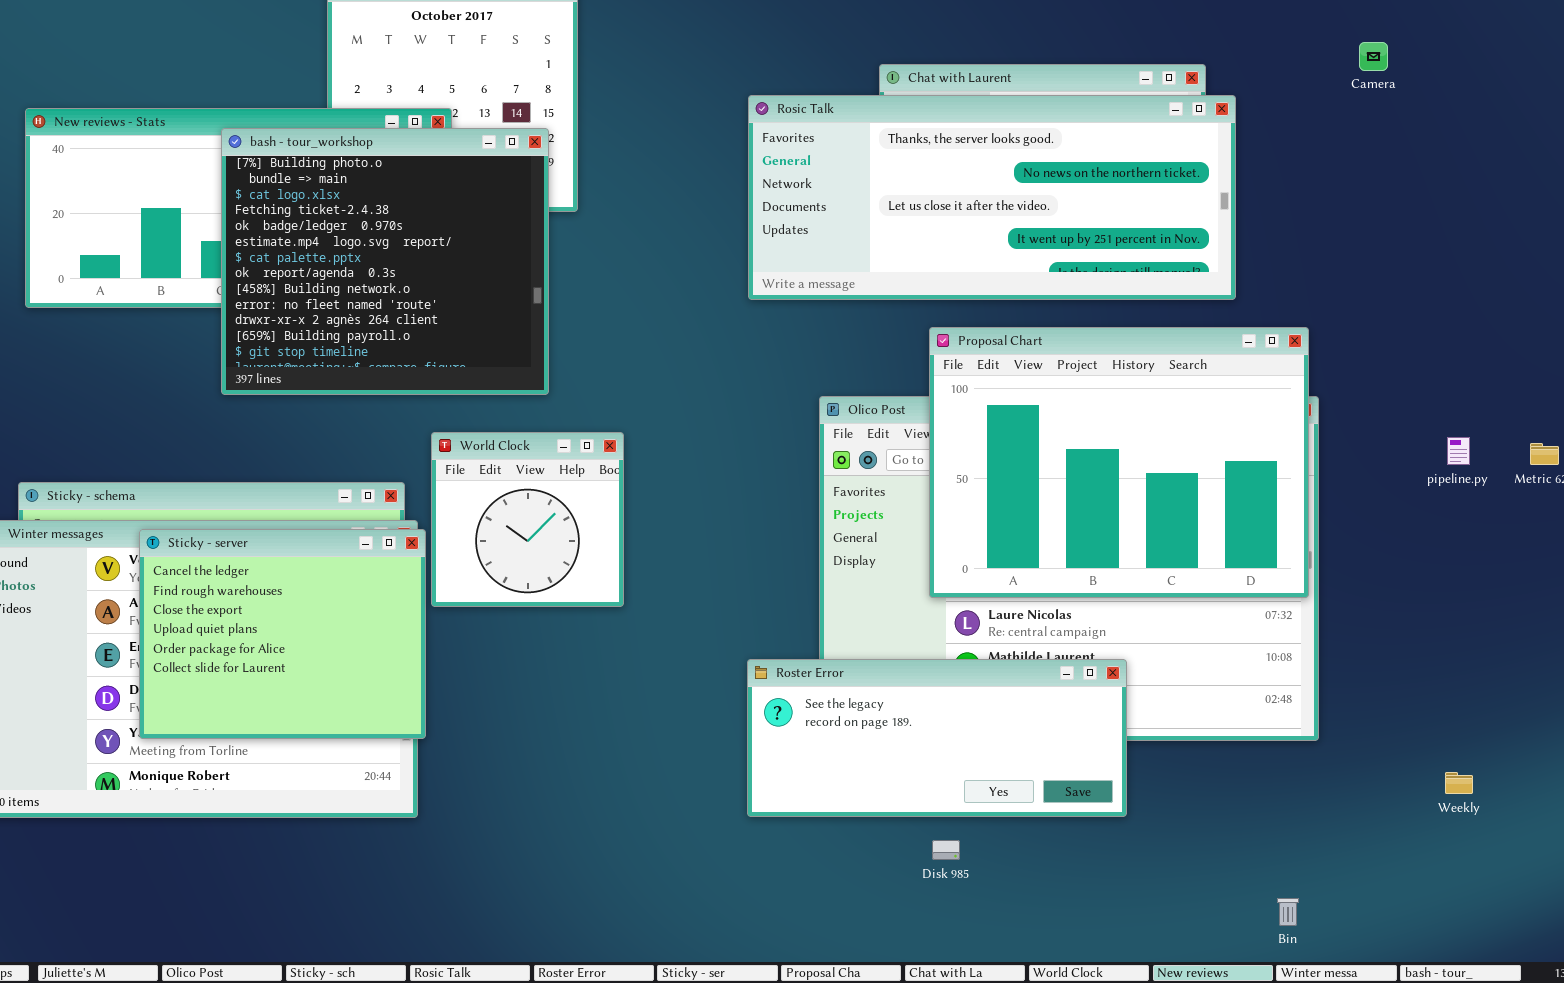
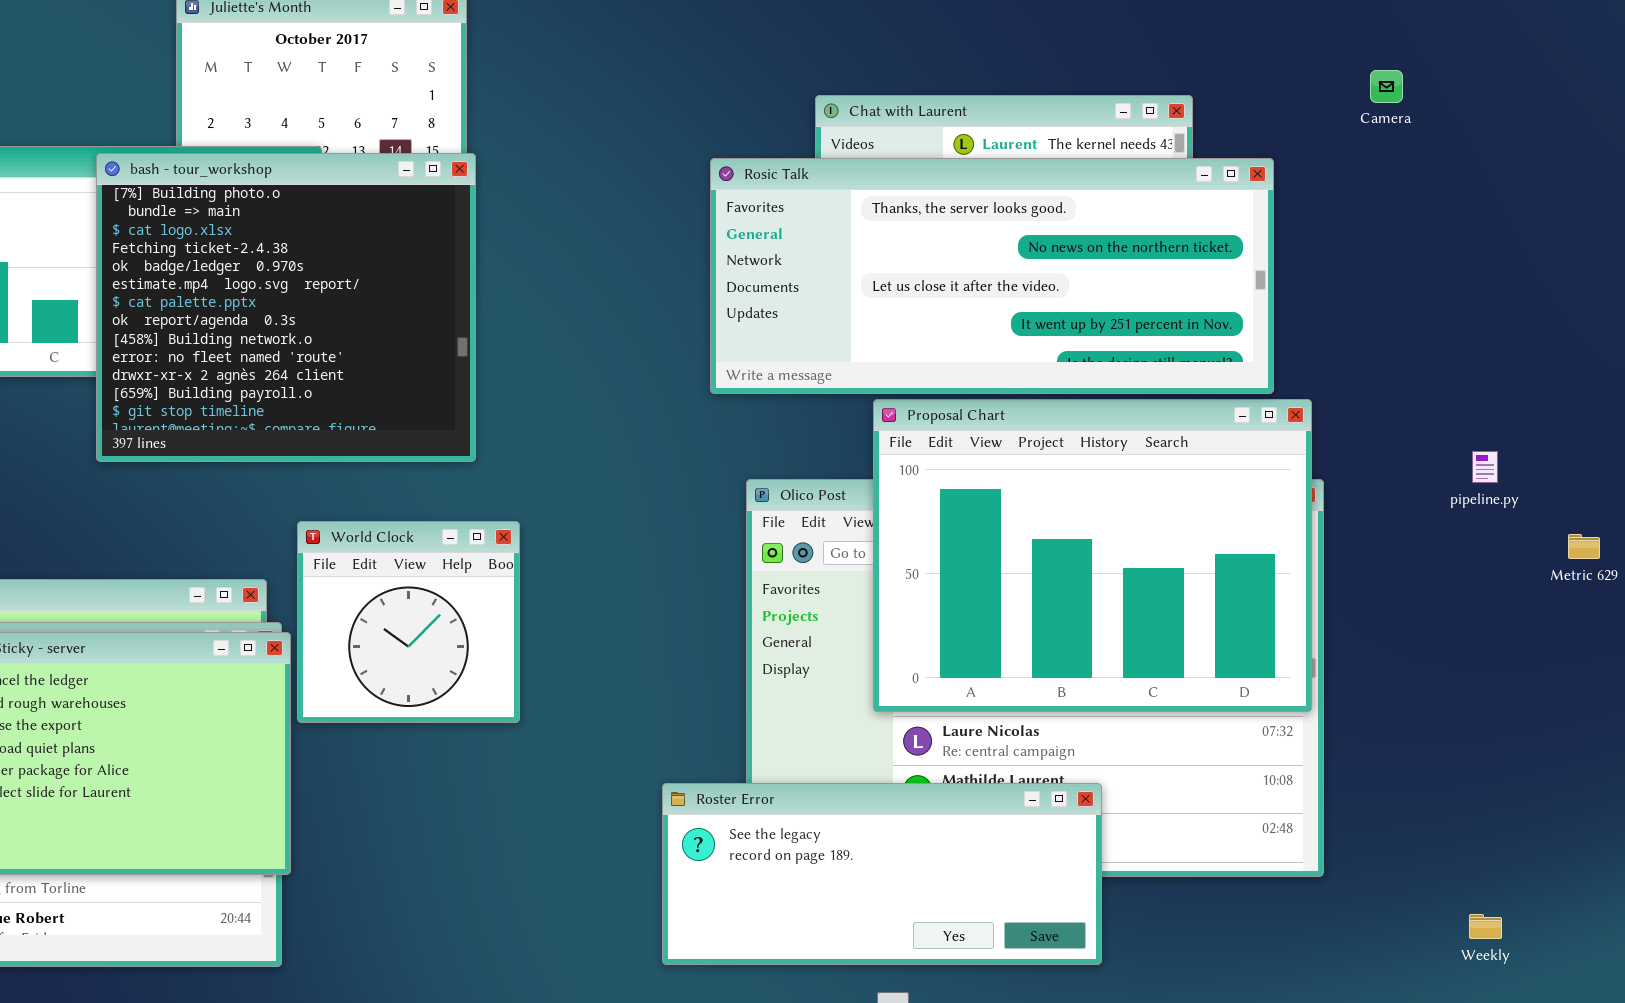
Rosic Talk: [748,95,1236,300] -> [710,158,1274,394], moved
bash - tour_workshop: [221,128,549,395] -> [96,153,476,462], moved
pipeline.py: [1447,437,1470,465] -> [1472,451,1498,483], moved

